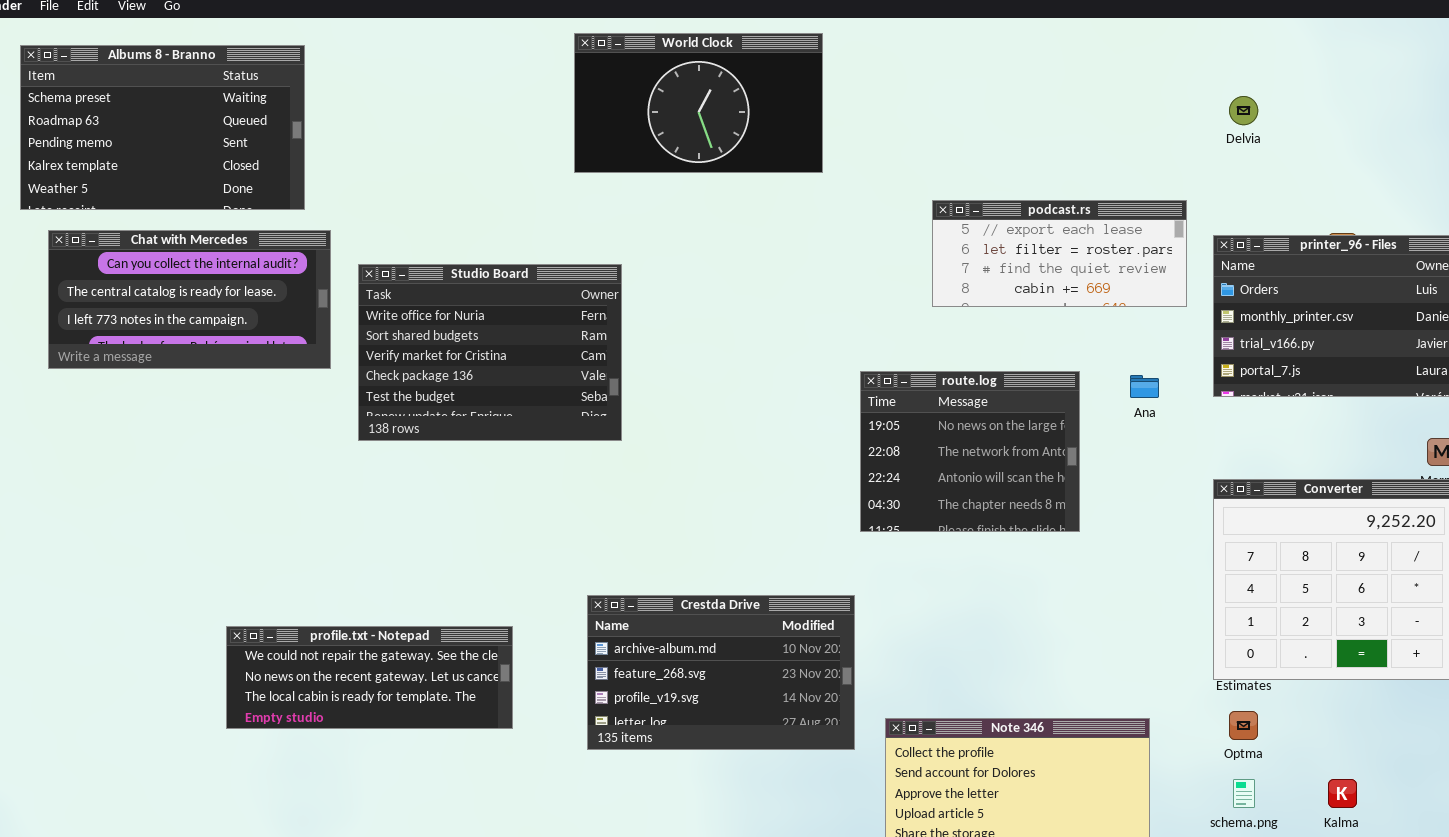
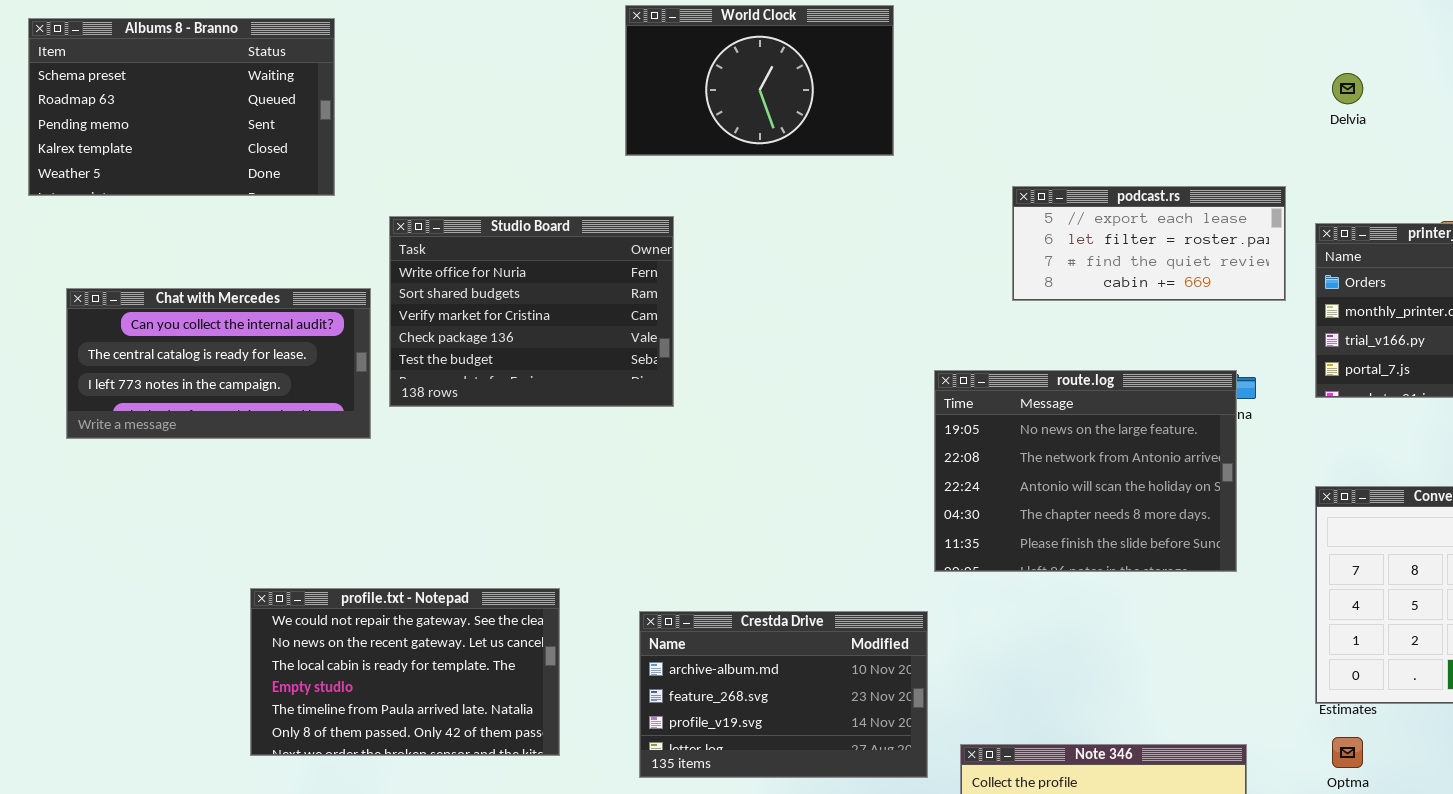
Chat with Mercedes: [48,230,331,369] -> [66,288,371,439], moved
Studio Board: [358,264,622,441] -> [389,216,674,407], moved
route.log: [860,371,1080,532] -> [934,370,1237,572], resized
profile.txt - Notepad: [226,626,513,729] -> [250,588,560,756], resized

